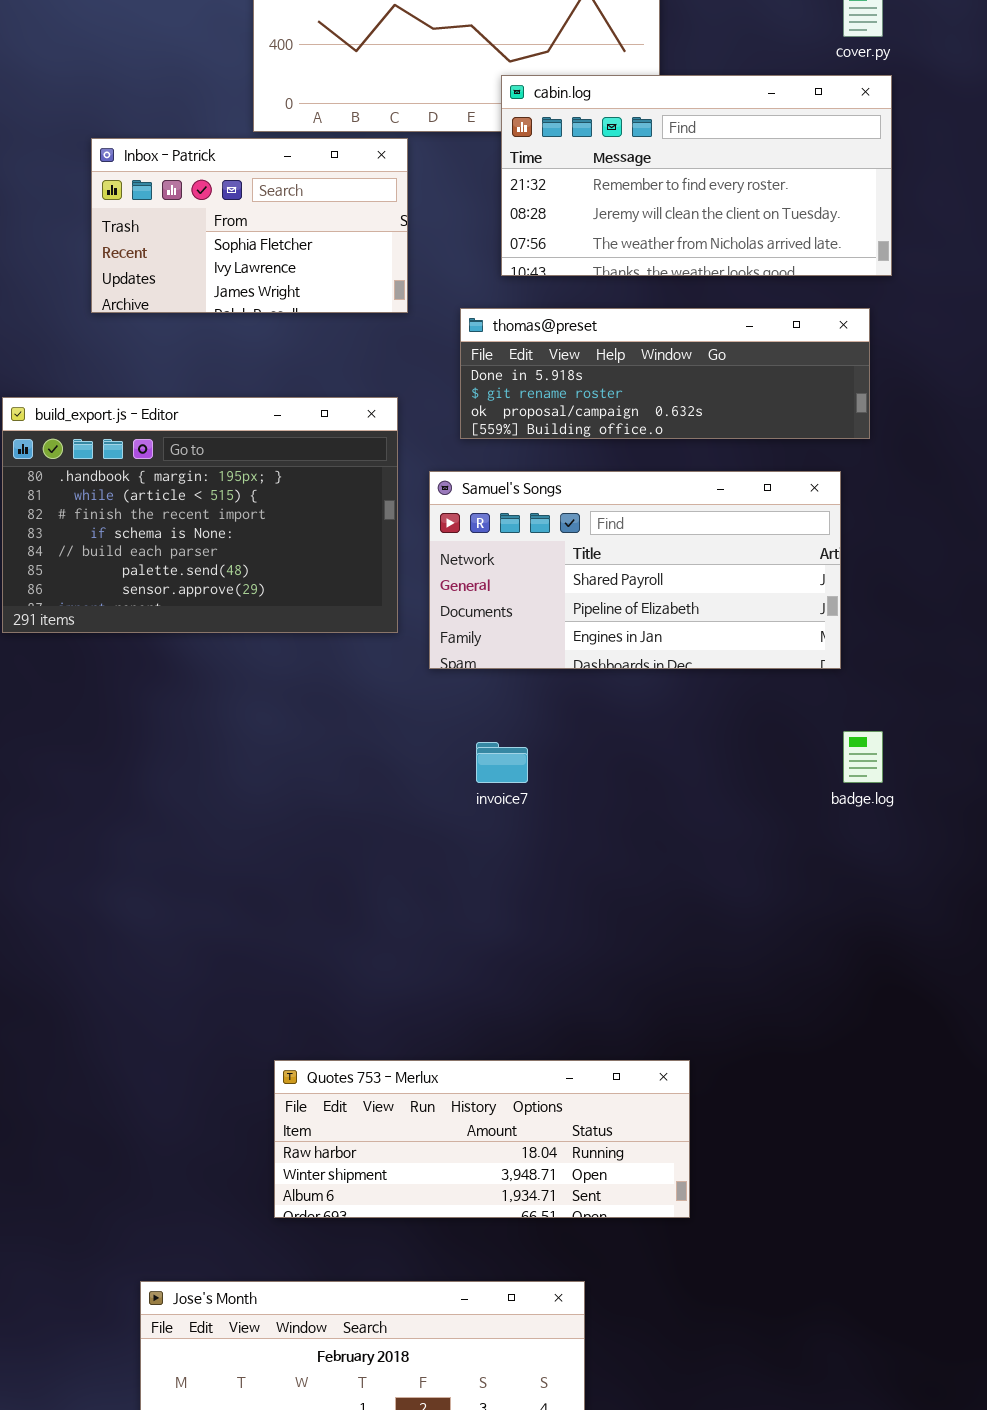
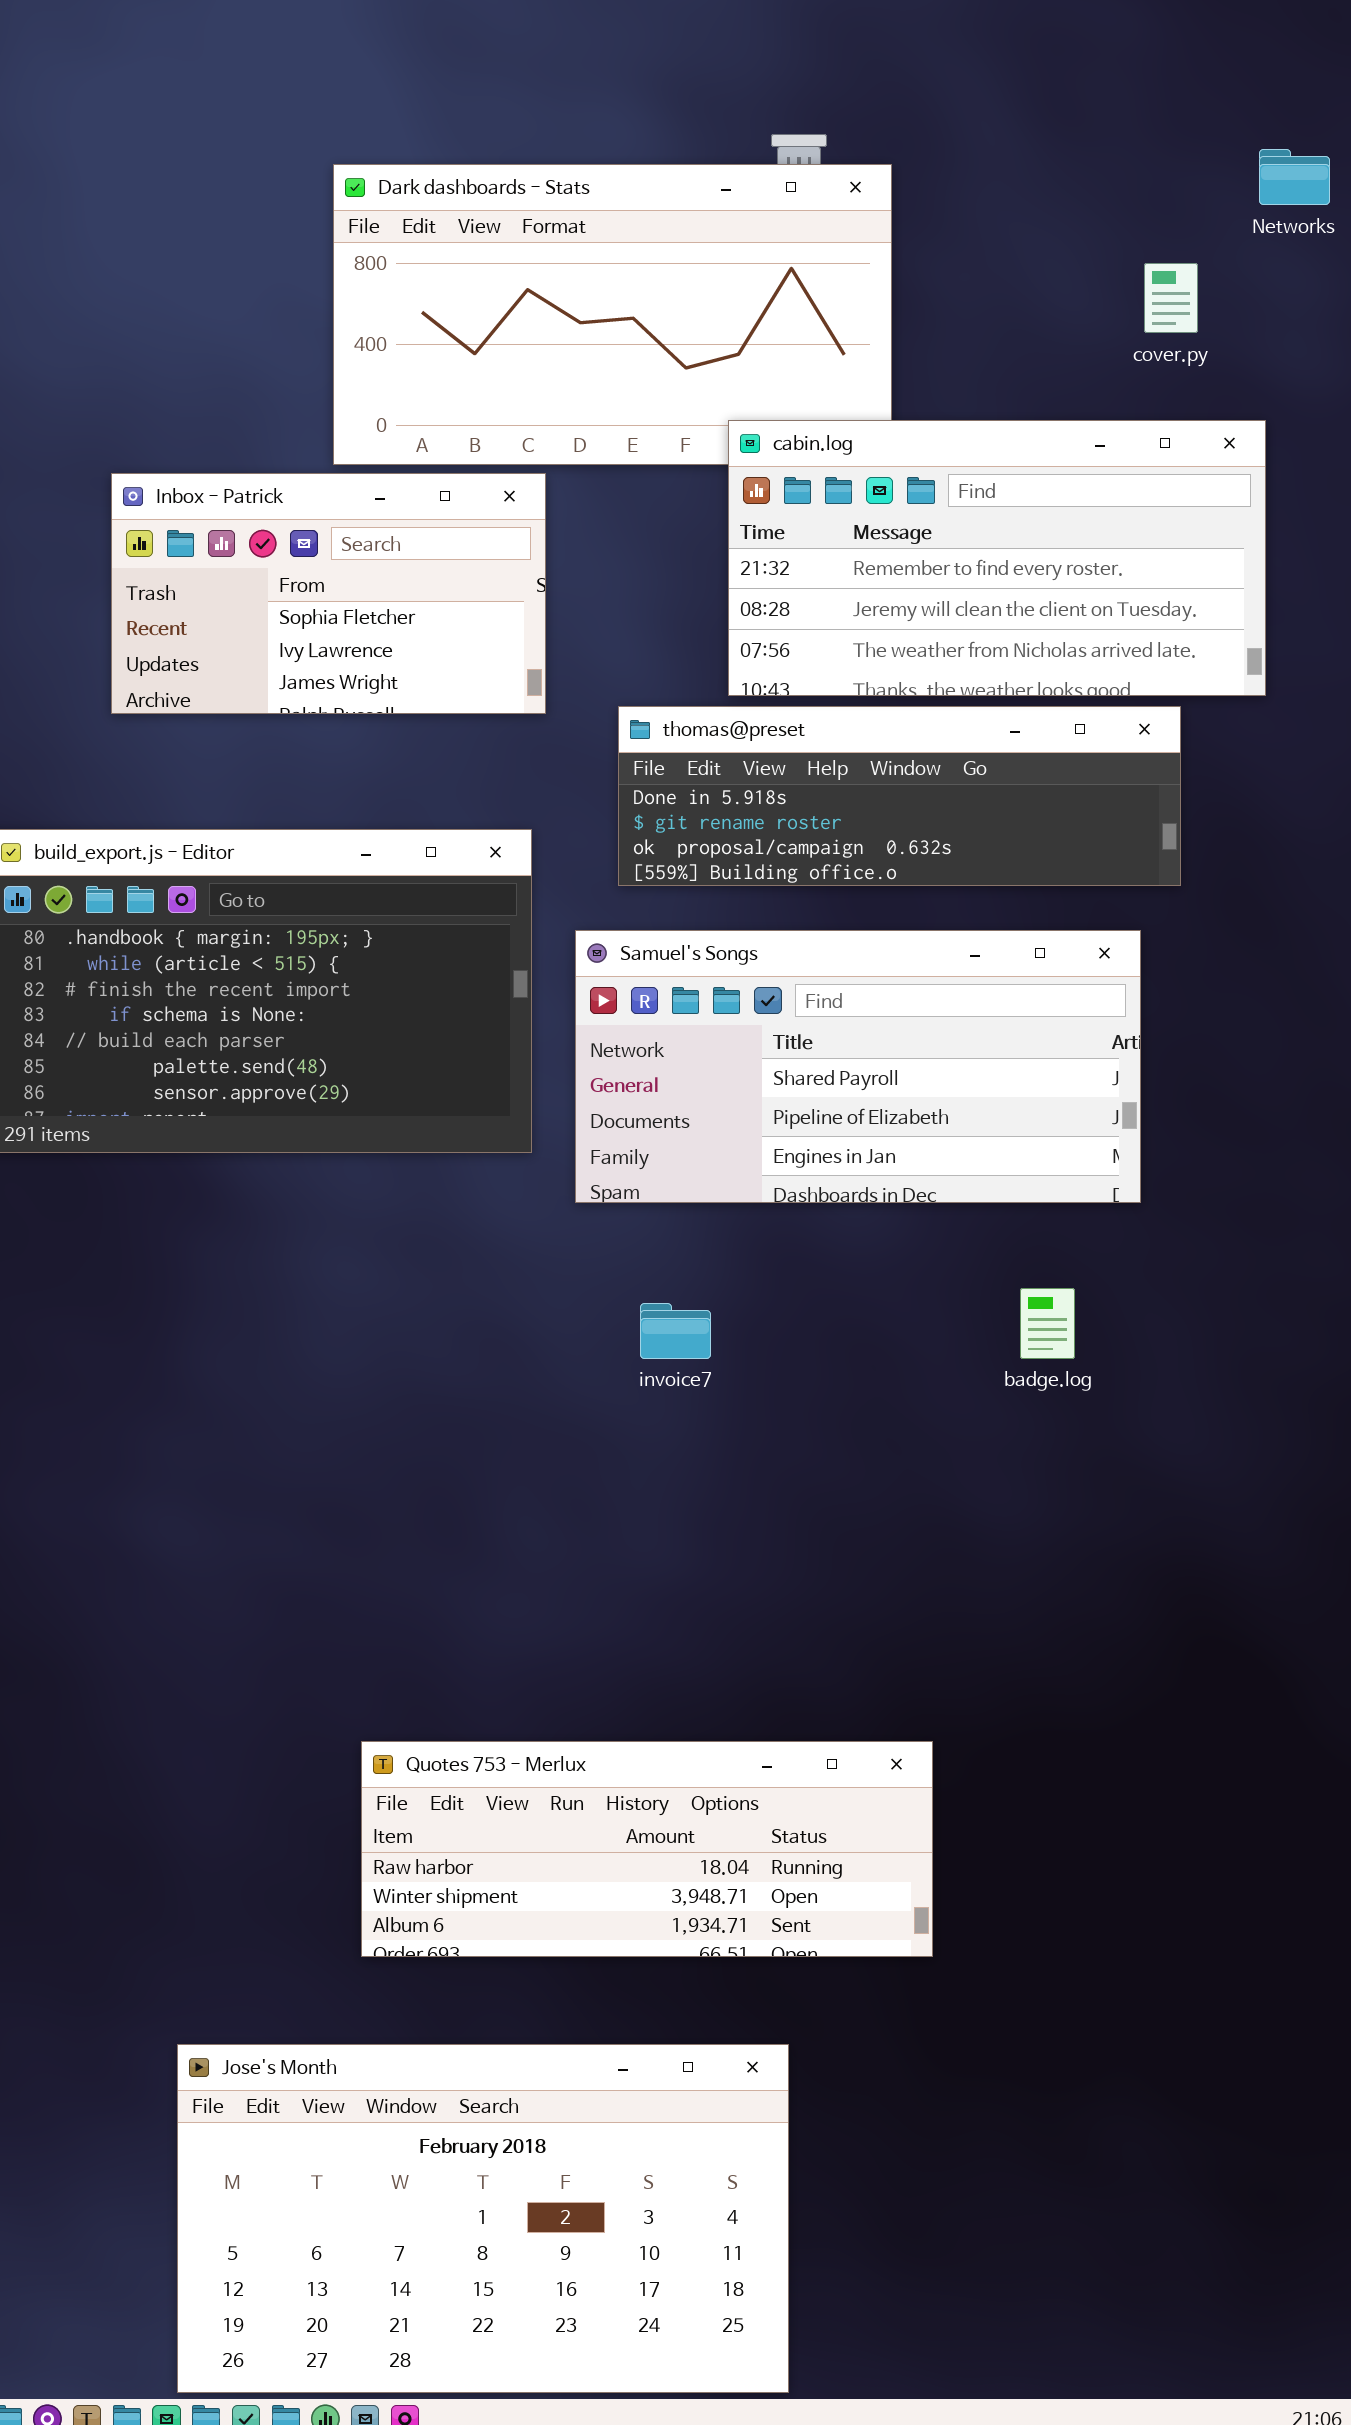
cabin.log: [501,75,892,276] -> [728,420,1266,696], moved
badge.log: [843,731,883,783] -> [1020,1288,1075,1359], moved

